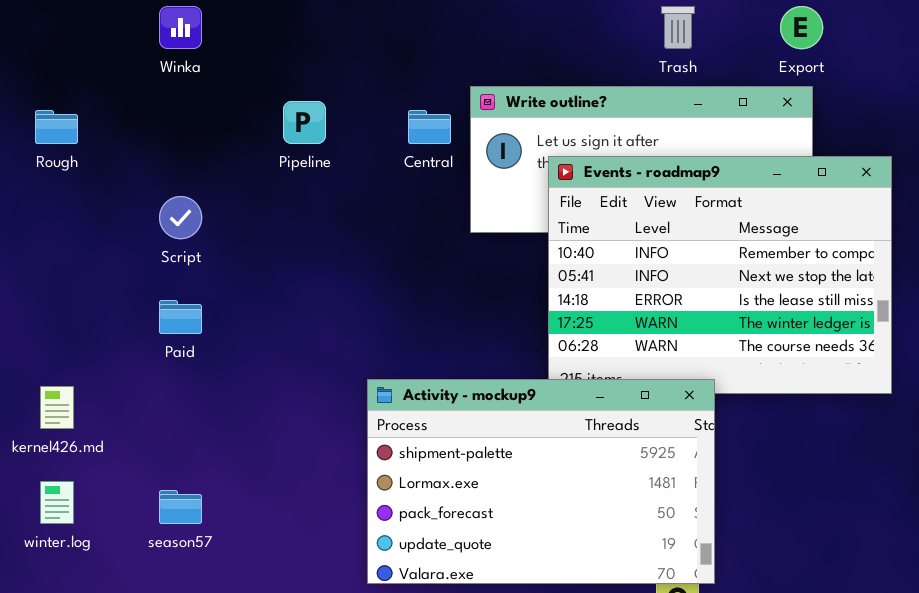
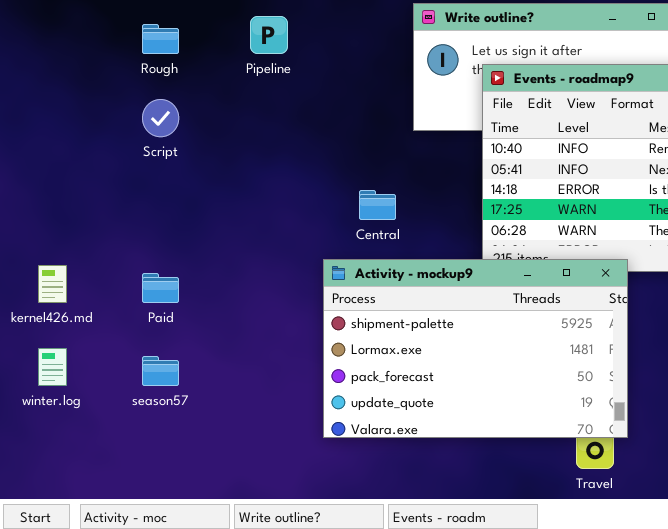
Rough: [35,110,78,144] -> [142,24,179,54], moved
Central: [408,110,451,144] -> [359,190,396,220], moved
Paid: [159,300,202,334] -> [142,273,179,303], moved

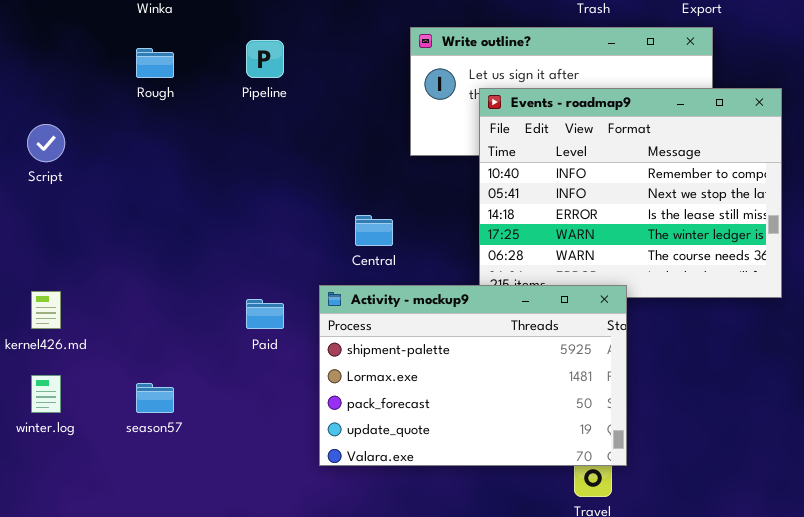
Script: [142,99,179,137] -> [27,124,65,162], moved
Paid: [142,273,179,303] -> [246,299,284,329], moved

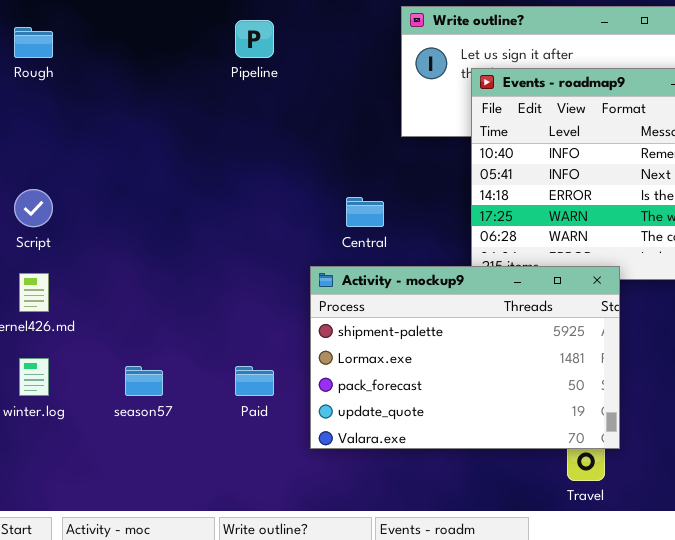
Rough: [136,48,174,78] -> [14,27,53,58], moved
Script: [27,124,65,162] -> [14,189,53,227], moved
Paid: [246,299,284,329] -> [235,366,274,396], moved

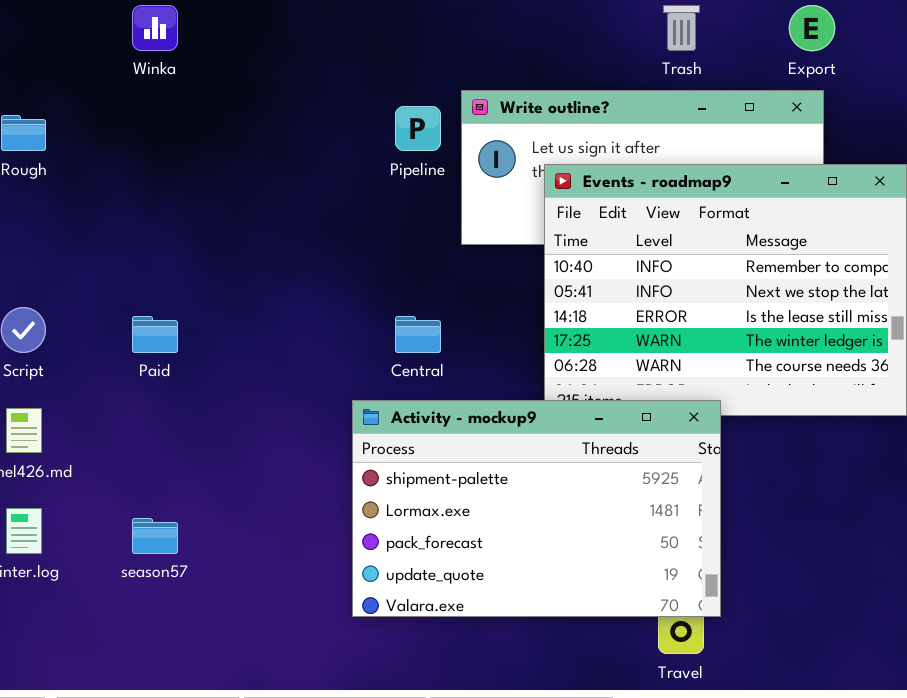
Pipeline: [235,20,274,58] -> [395,106,441,151], moved
Paid: [235,366,274,396] -> [132,316,178,353], moved

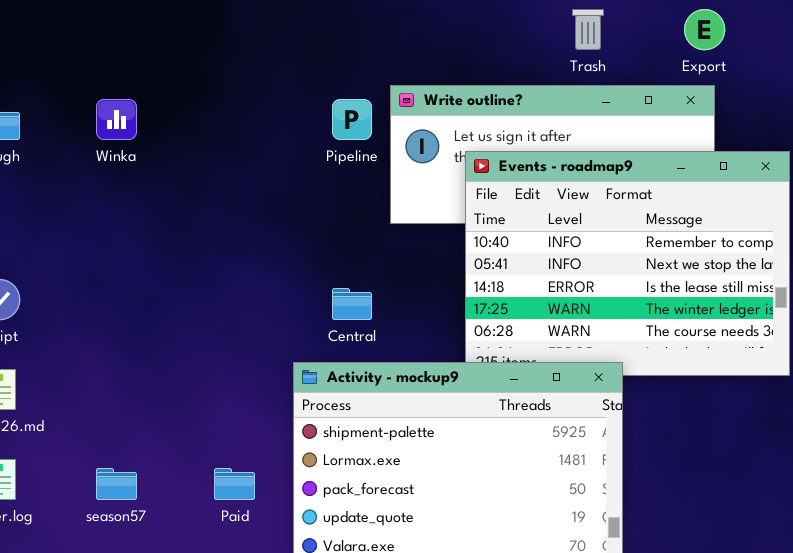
Winka: [132,5,178,51] -> [96,99,137,140], moved
Paid: [132,316,178,353] -> [214,468,255,500], moved

